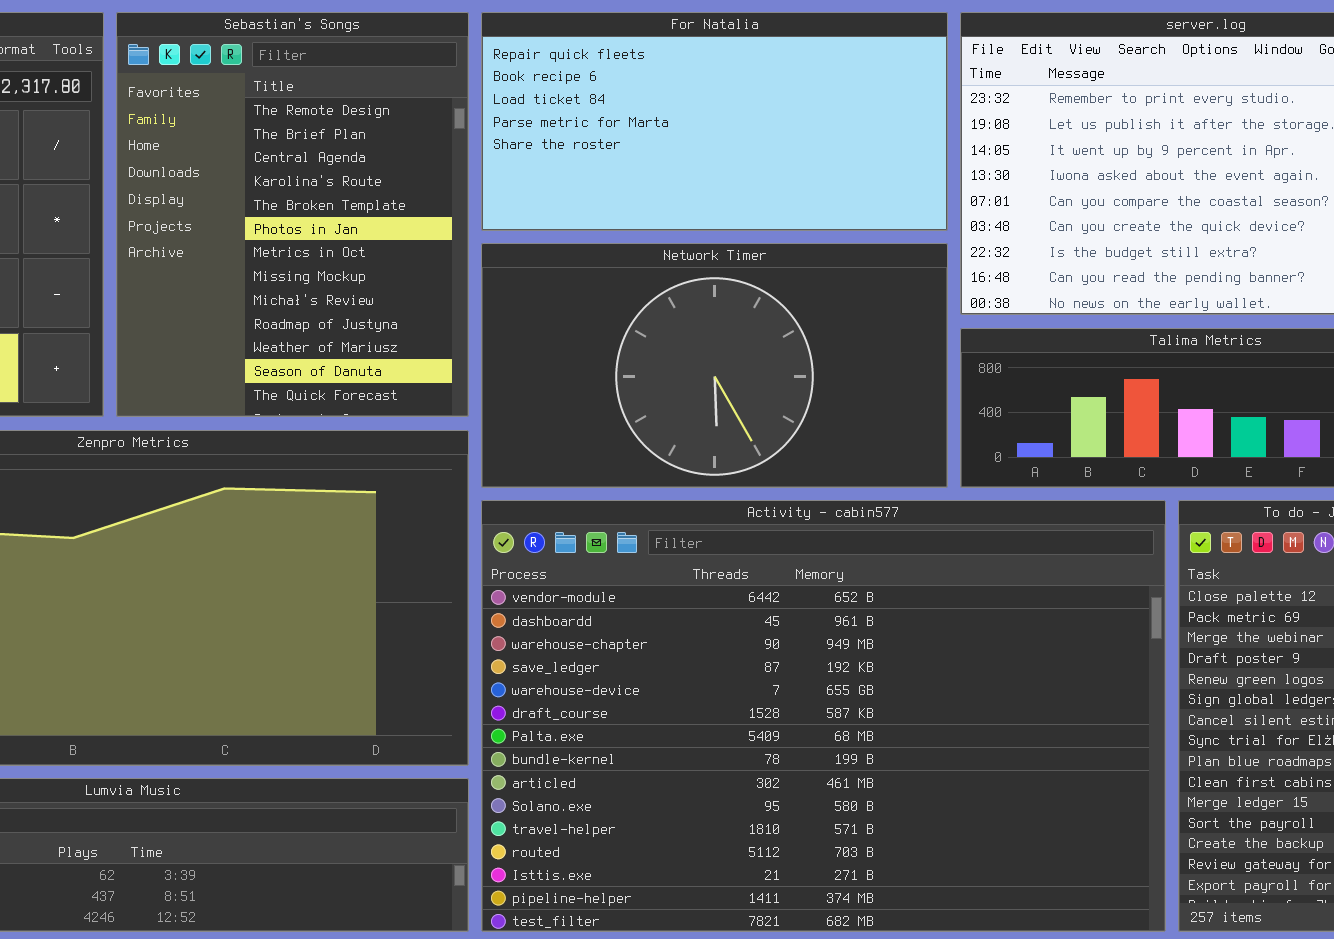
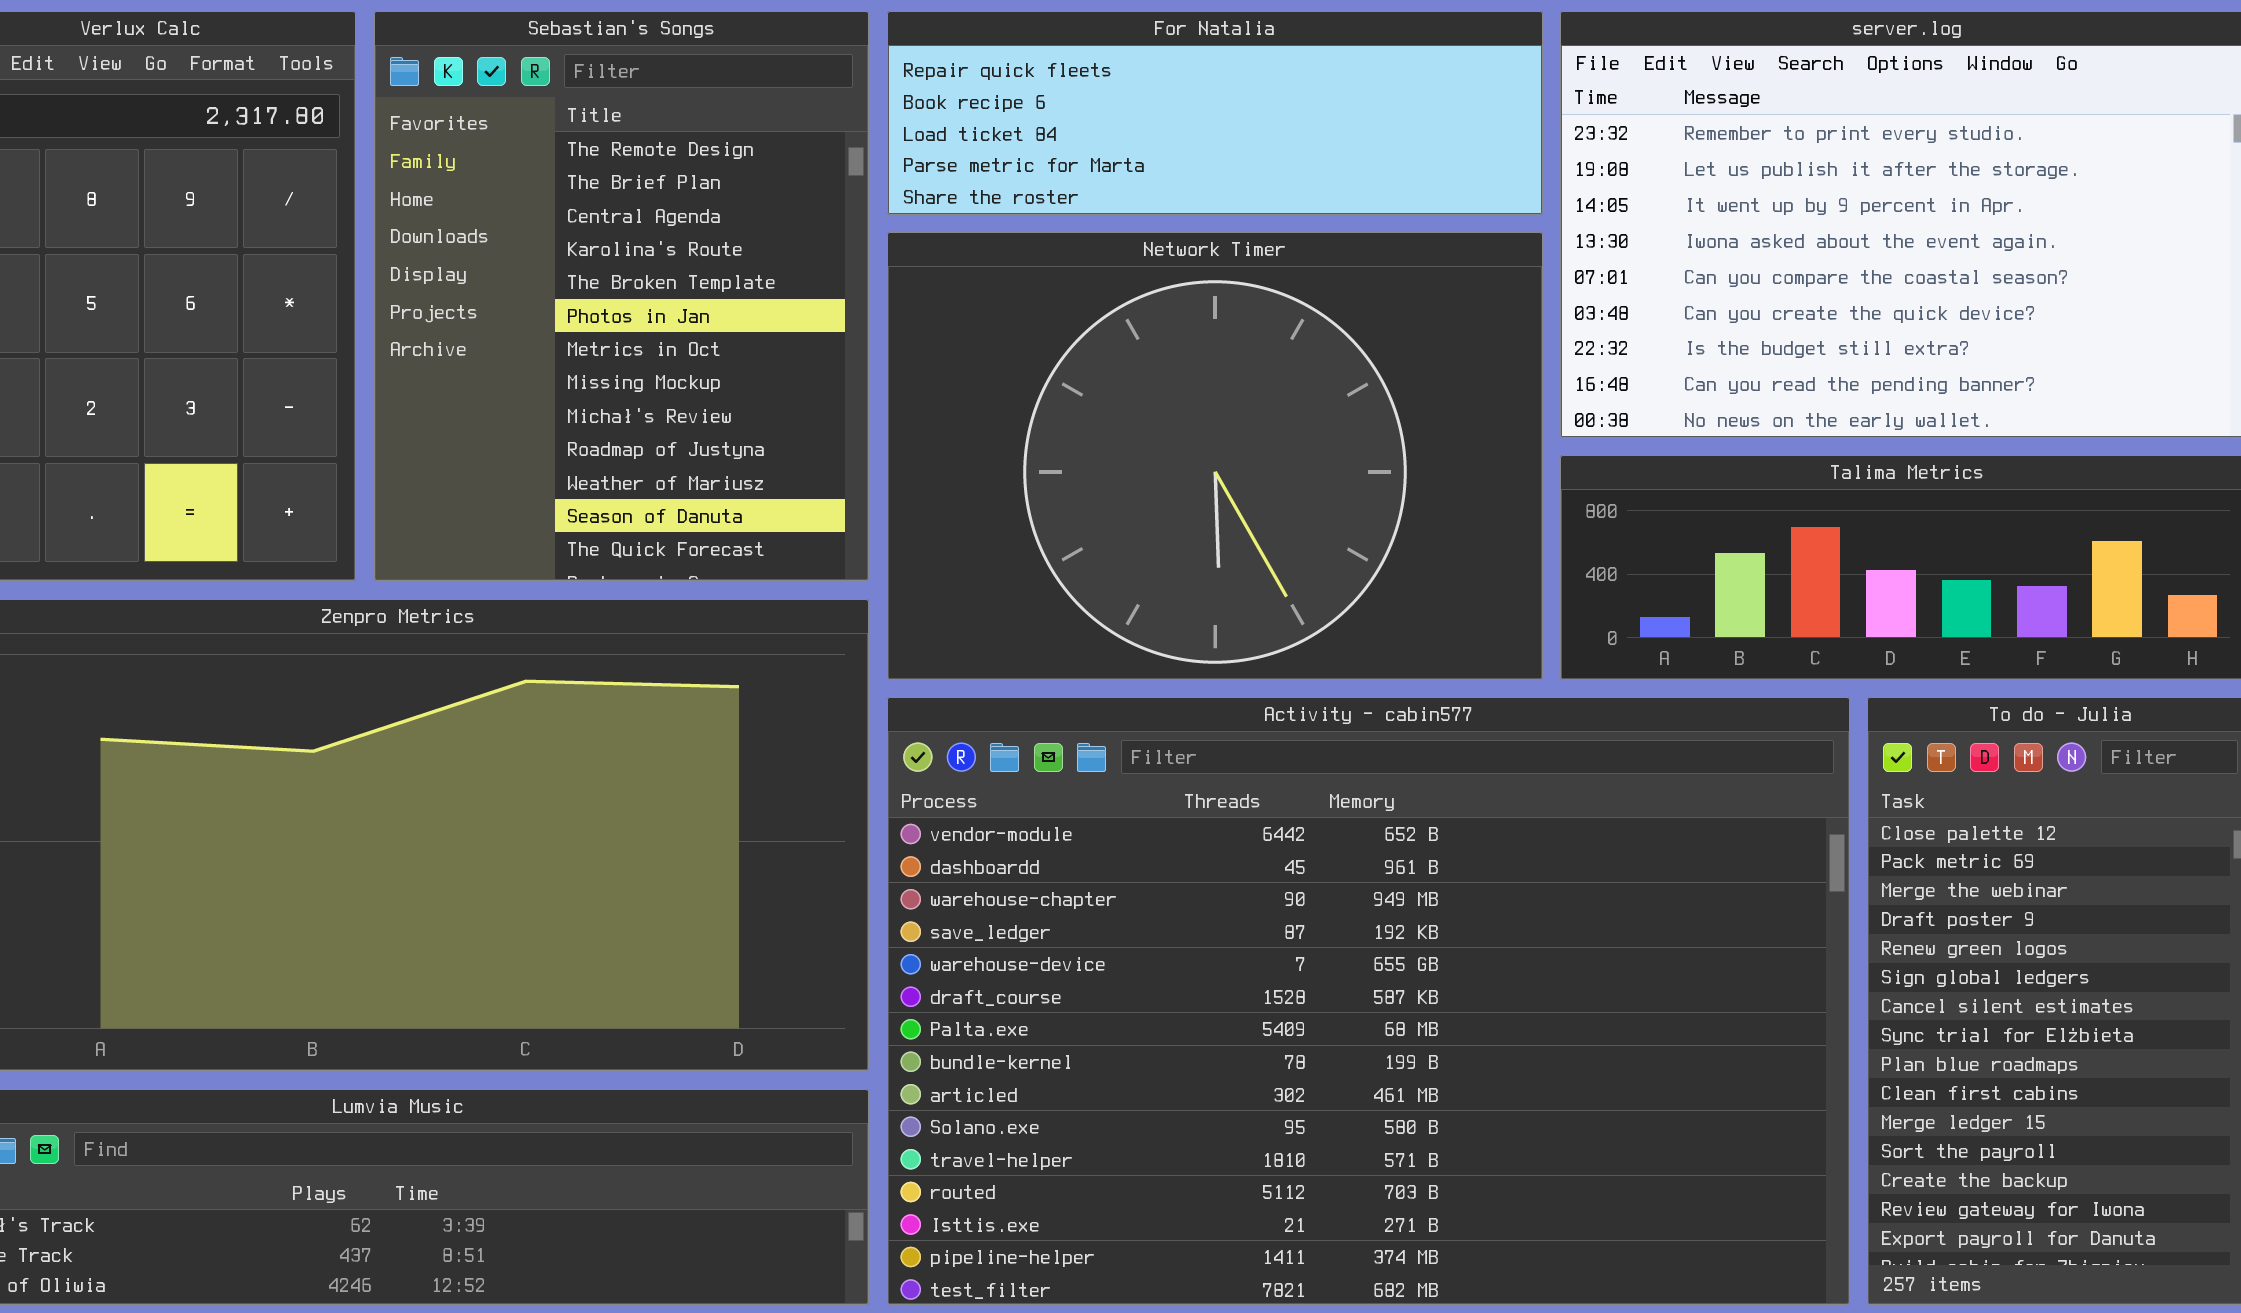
For Natalia: [481,12,948,231] -> [887,11,1543,215], resized
Network Timer: [481,243,948,488] -> [887,232,1543,680], resized

